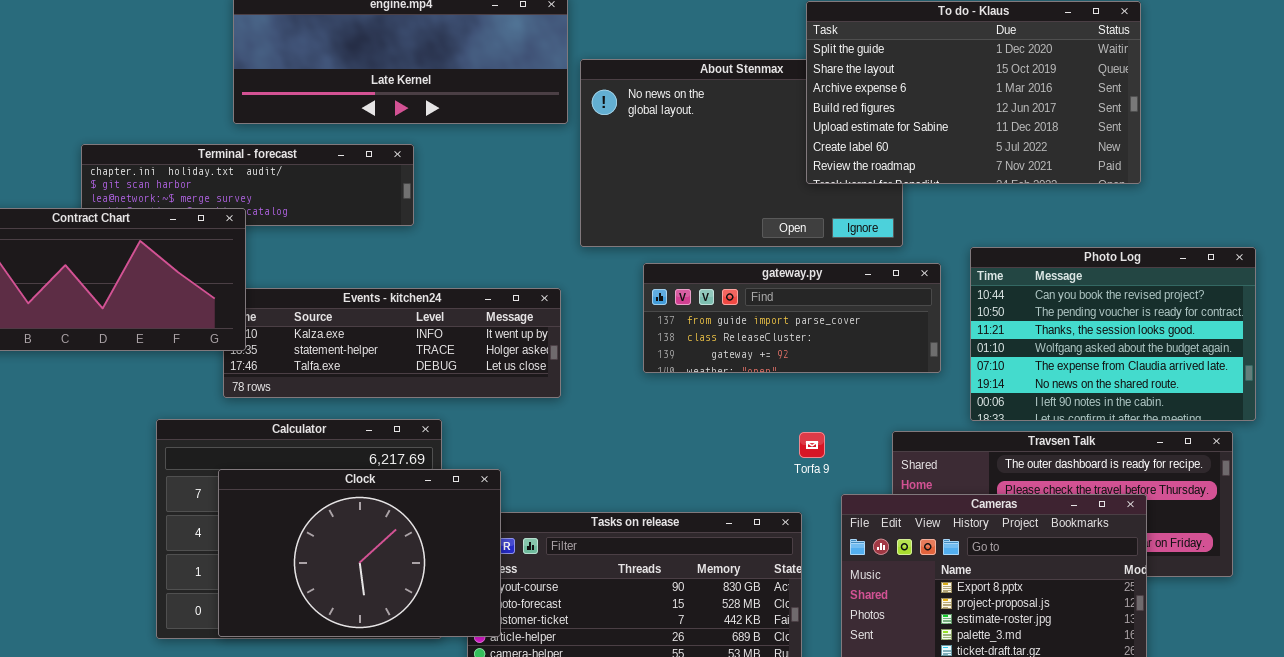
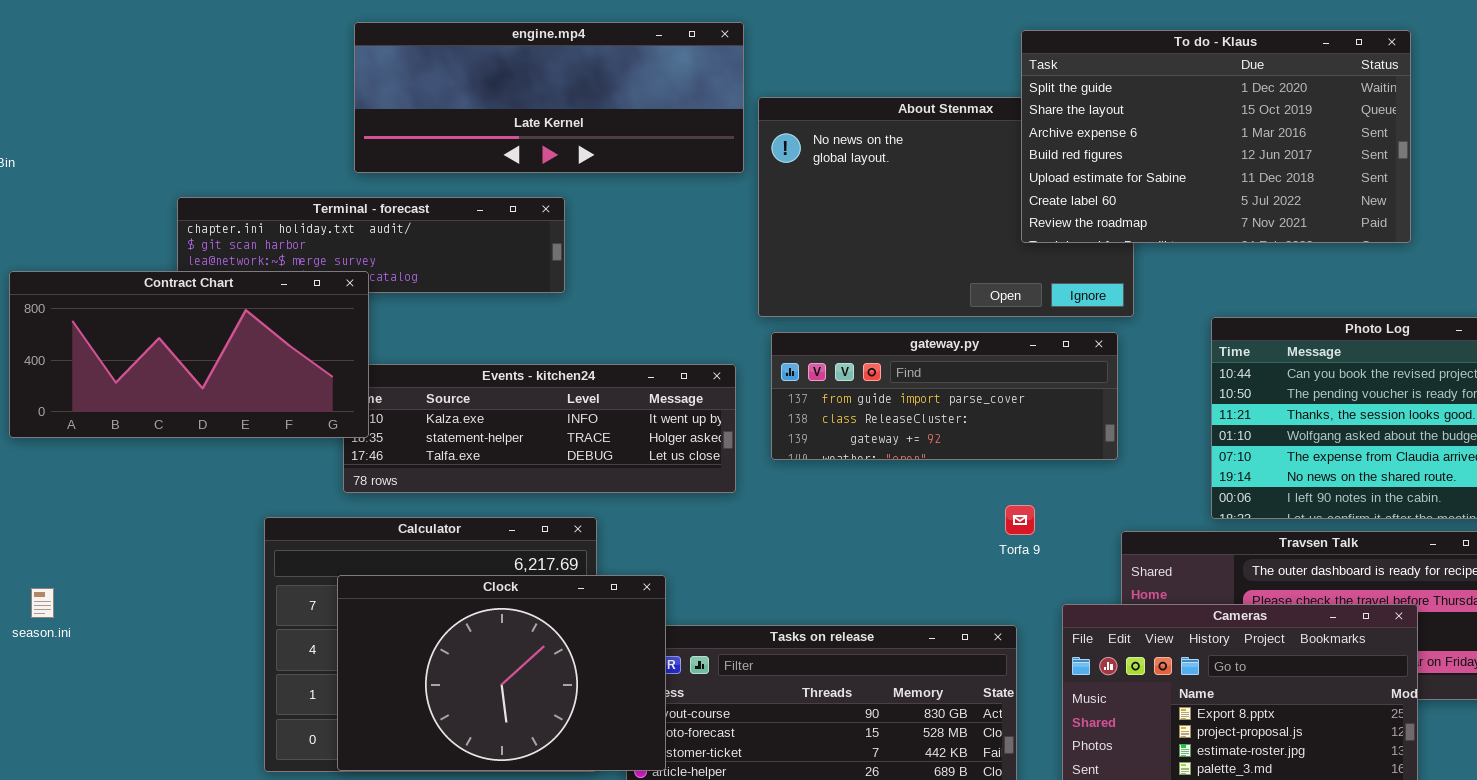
gateway.py: [643,263,941,373] -> [771,332,1118,460], moved
Torfa 9: [799,432,825,458] -> [1005,505,1035,535], moved

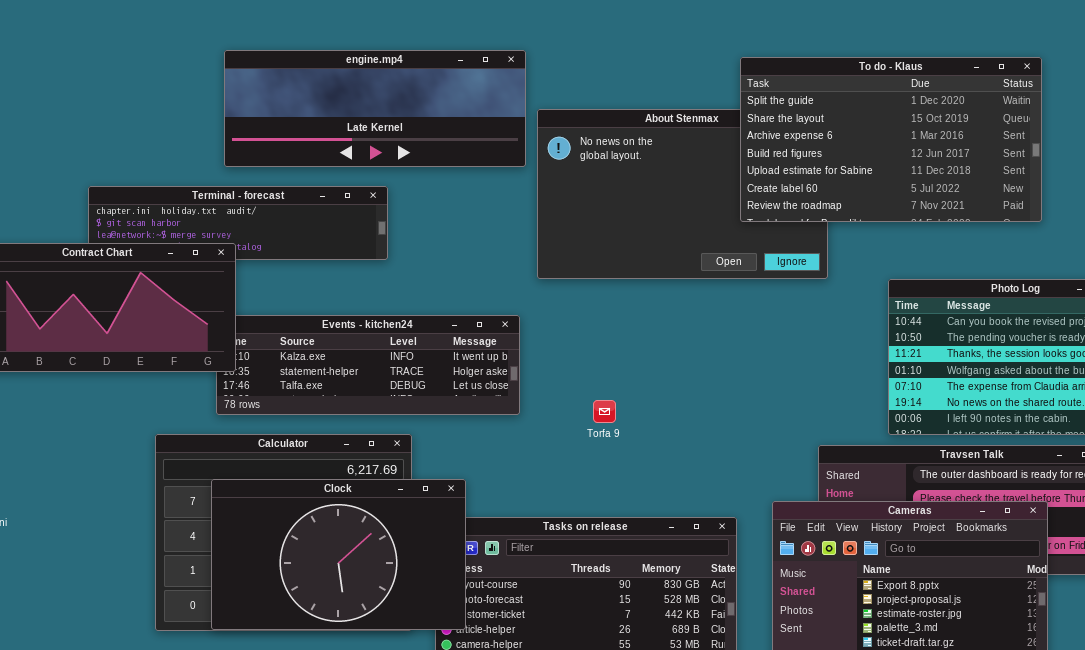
gateway.py: [771,332,1118,460] -> none, closed
Torfa 9: [1005,505,1035,535] -> [593,400,616,423], moved

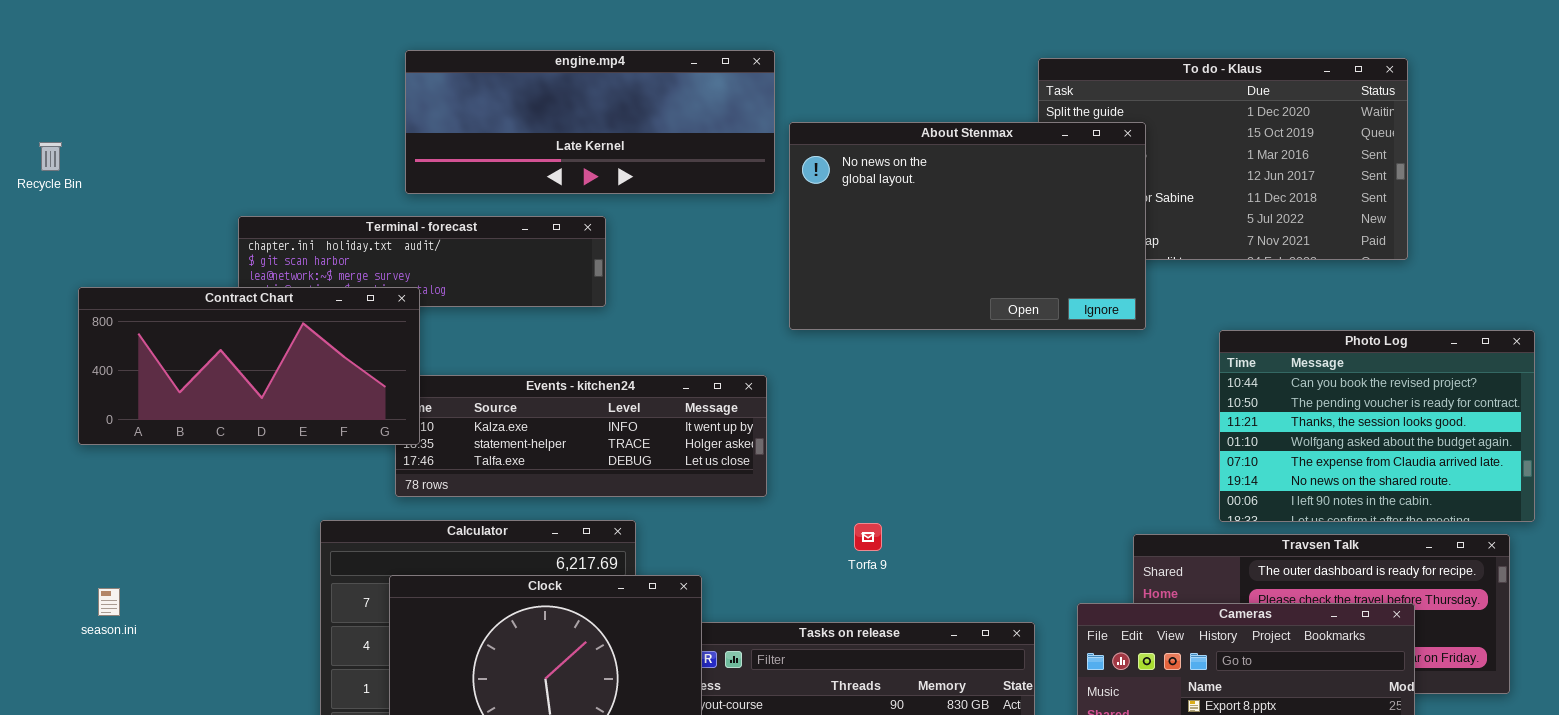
About Stenmax: [537,109,828,279] -> [789,122,1146,330], raised
Torfa 9: [593,400,616,423] -> [854,523,882,551], moved

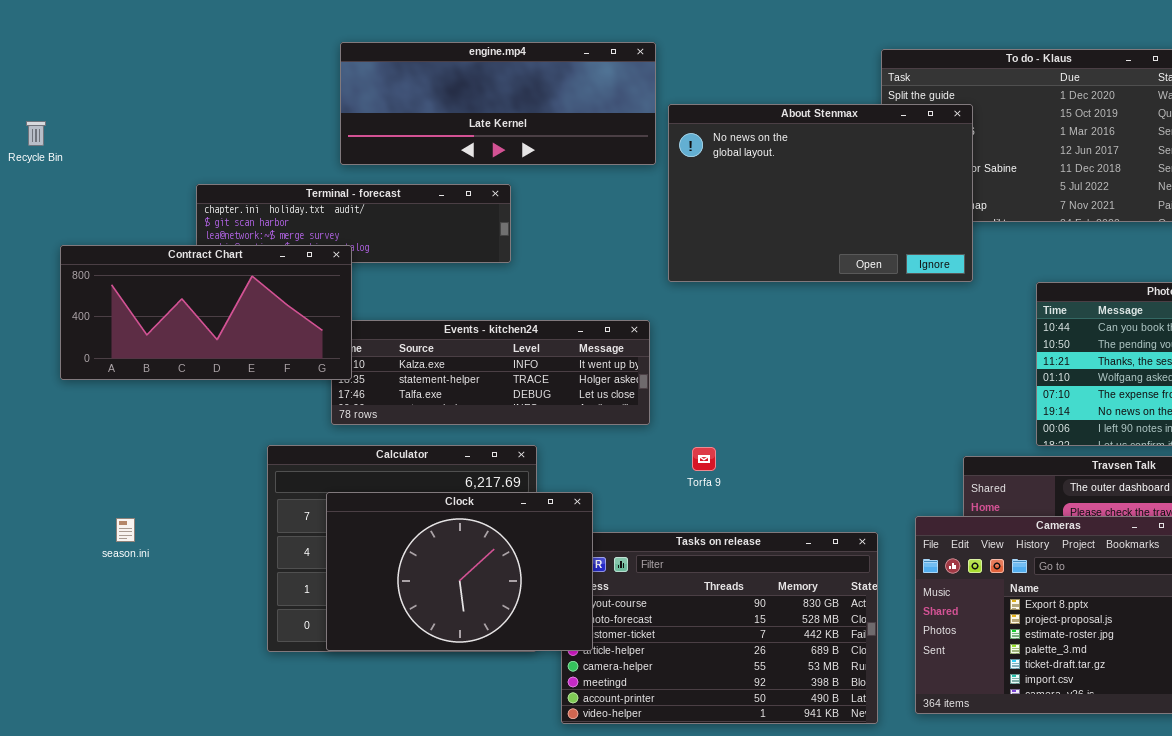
Torfa 9: [854,523,882,551] -> [692,447,716,471], moved
season.ini: [98,588,120,616] -> [116,518,135,542], moved

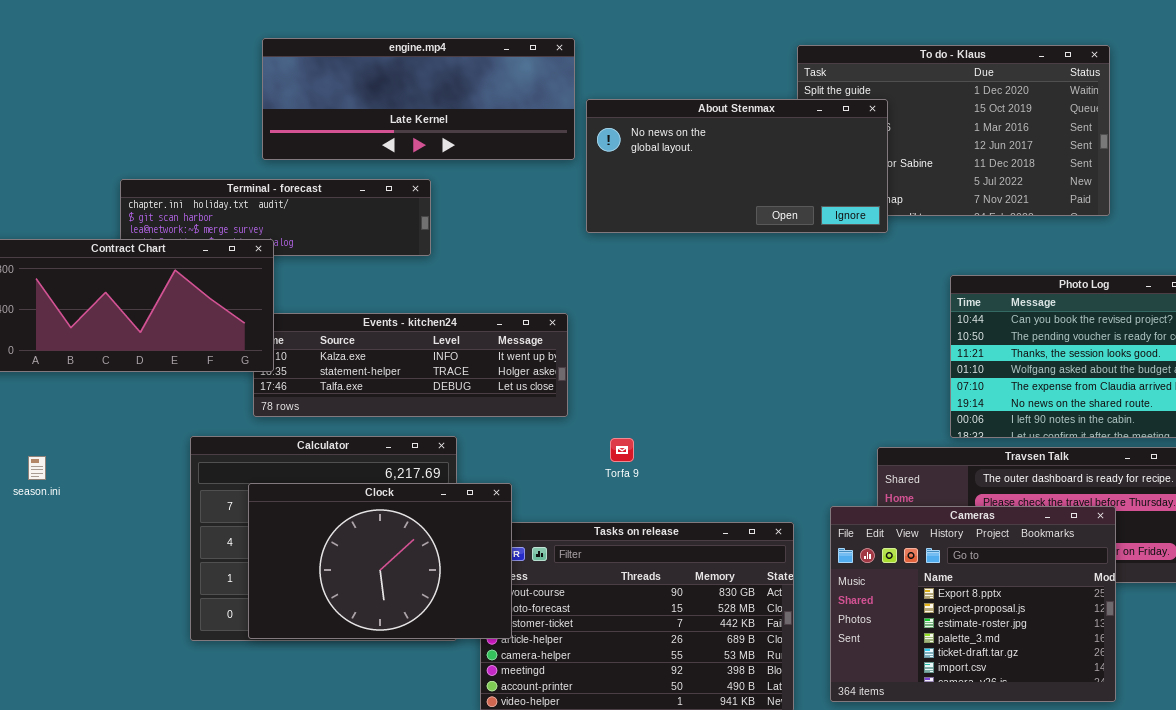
About Stenmax: [668,104,973,282] -> [586,99,888,233], resized
season.ini: [116,518,135,542] -> [28,456,46,480], moved

